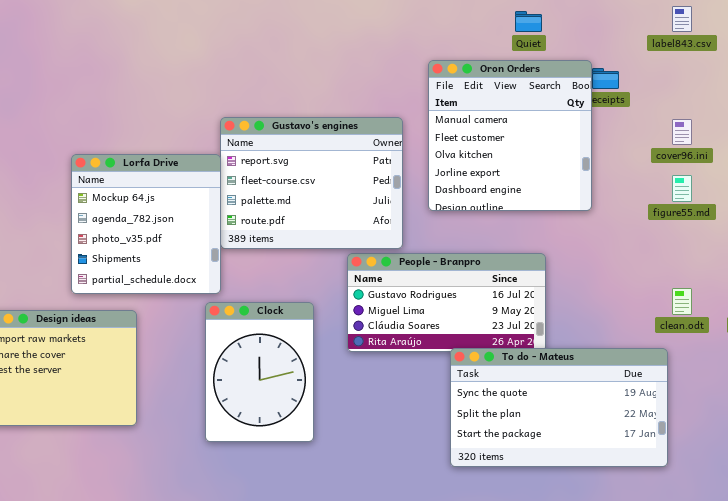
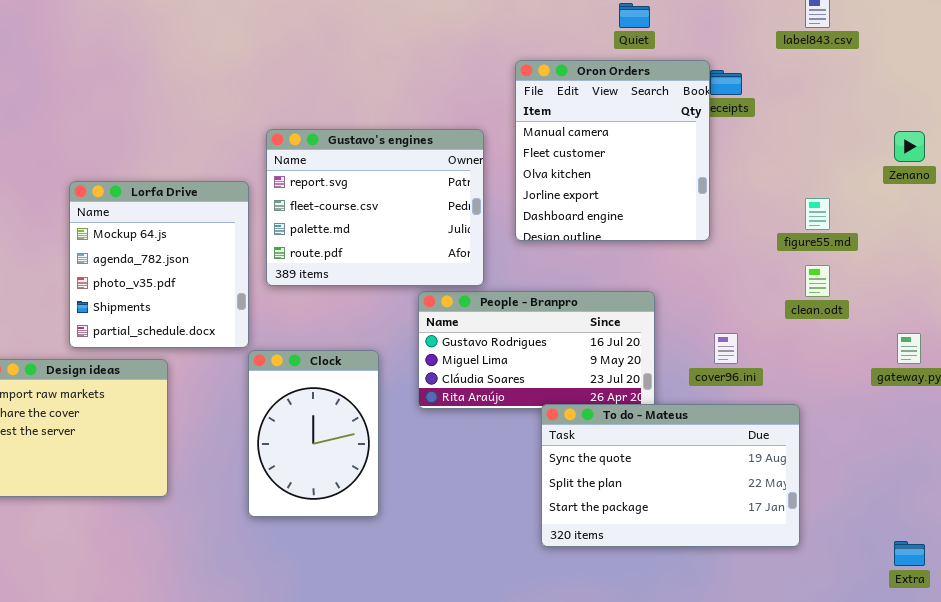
cover96.ini: [672,119,692,145] -> [714,333,738,364], moved
Lorfa Drive: [71,154,221,294] -> [69,181,249,348], moved
clean.odt: [672,288,692,315] -> [805,265,830,297], moved

